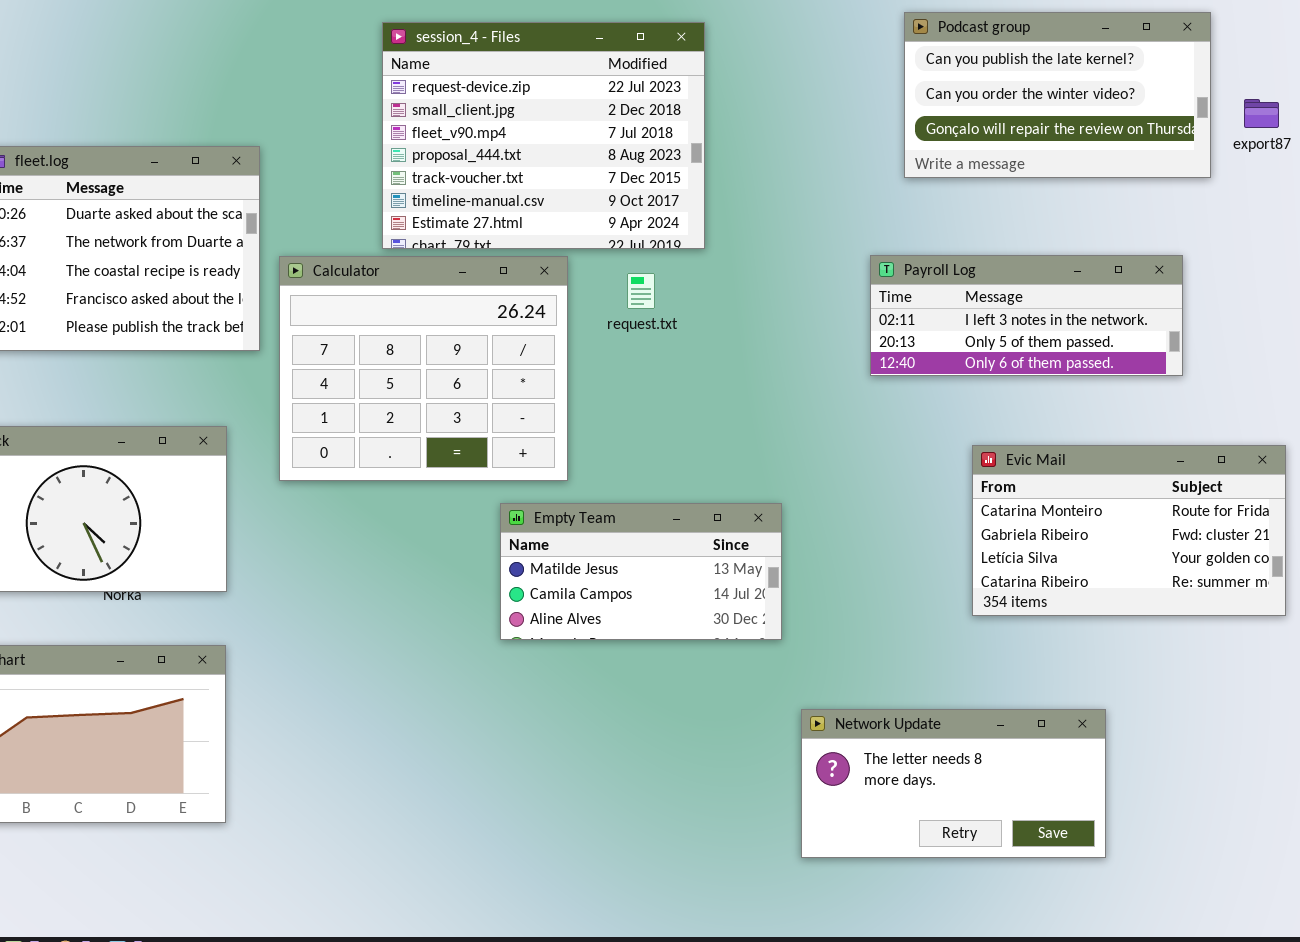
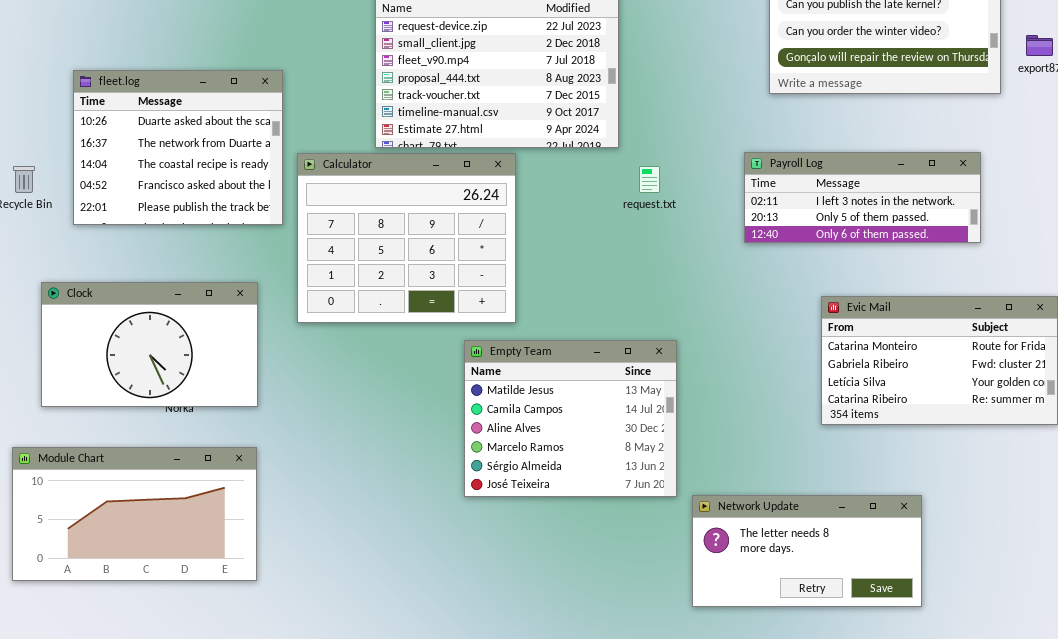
request.txt: [627,273,655,309] -> [639,166,660,193], moved
Empty Team: [500,503,782,640] -> [464,340,677,497], resized

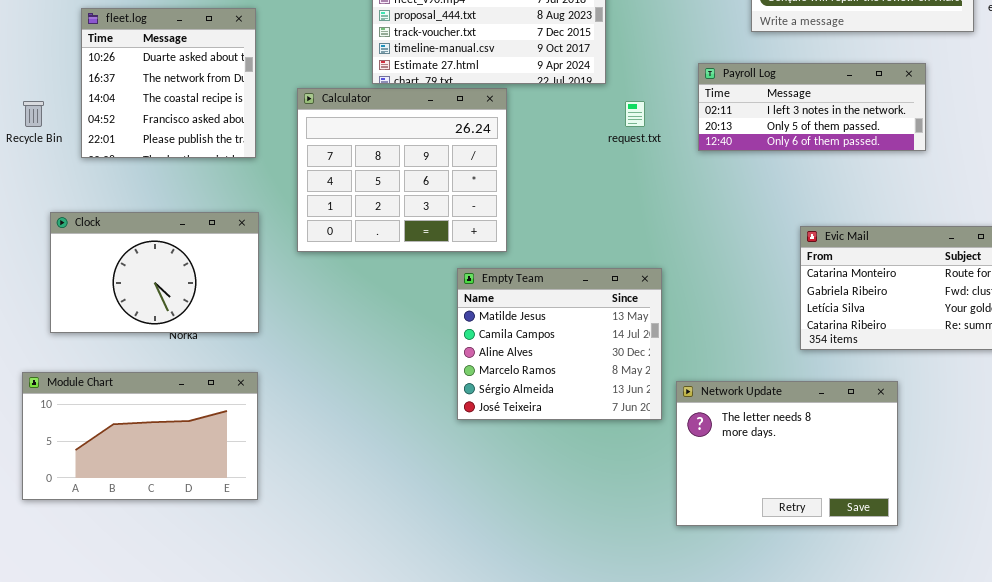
fleet.log: [73,70,283,225] -> [81,8,256,158], resized
Payroll Log: [744,152,981,243] -> [698,63,926,151], moved
Network Update: [692,495,922,607] -> [676,381,898,526], resized

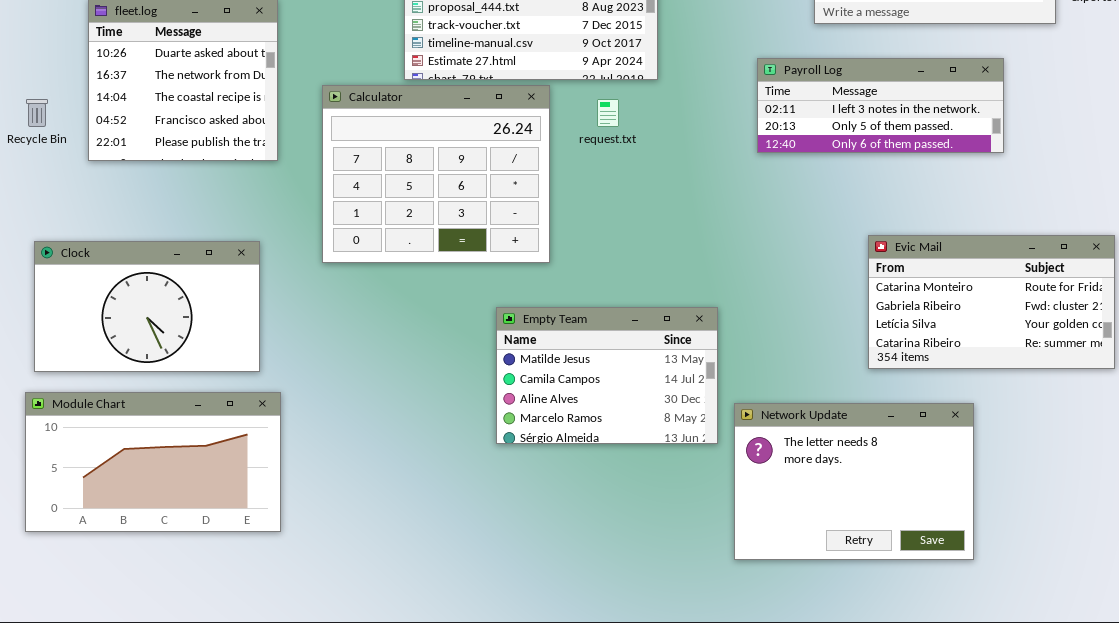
request.txt: [625,101,645,127] -> [597,99,619,127], moved
Clock: [50,212,259,333] -> [34,241,260,372], moved
Empty Team: [457,268,662,420] -> [496,307,718,444], resized

